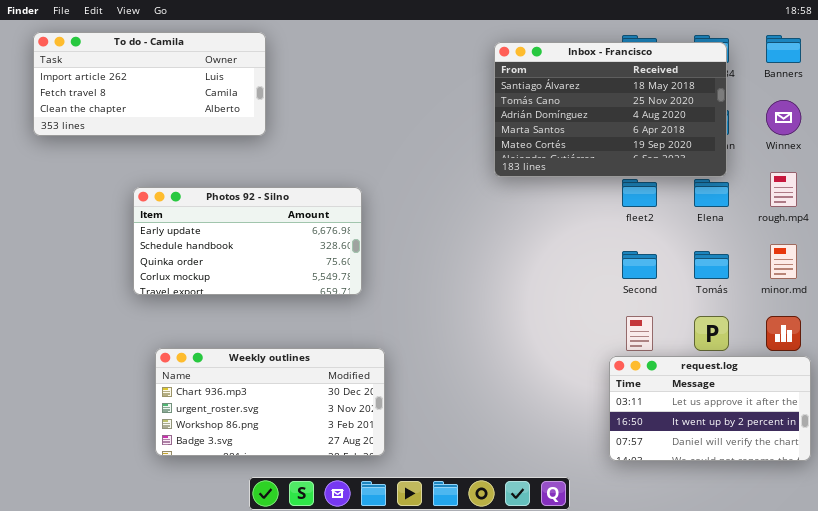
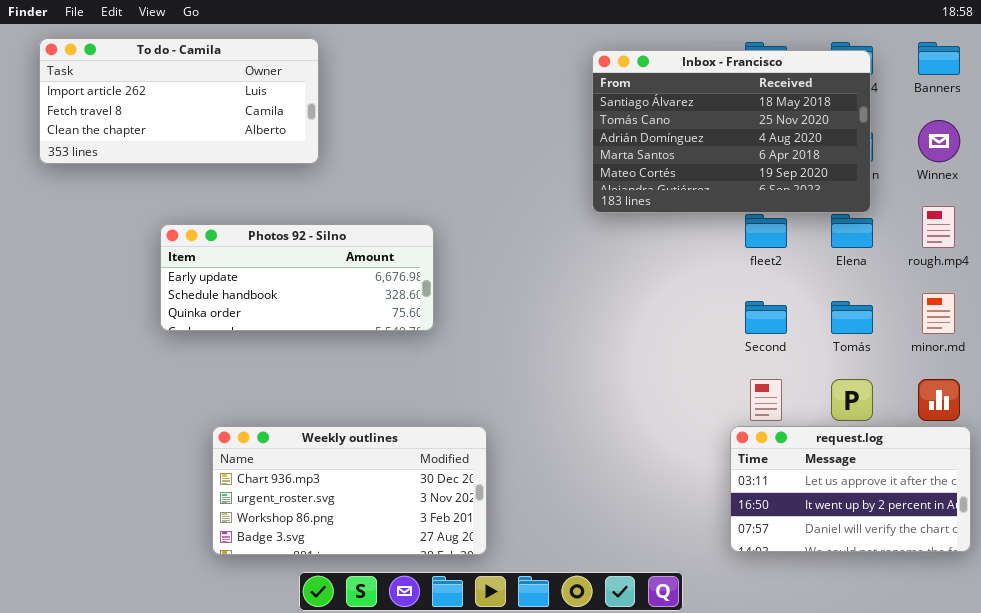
Photos 92 - Silno: [133,187,362,295] -> [160,224,434,331], resized
Weekly outlines: [155,348,385,456] -> [212,426,487,555], moved

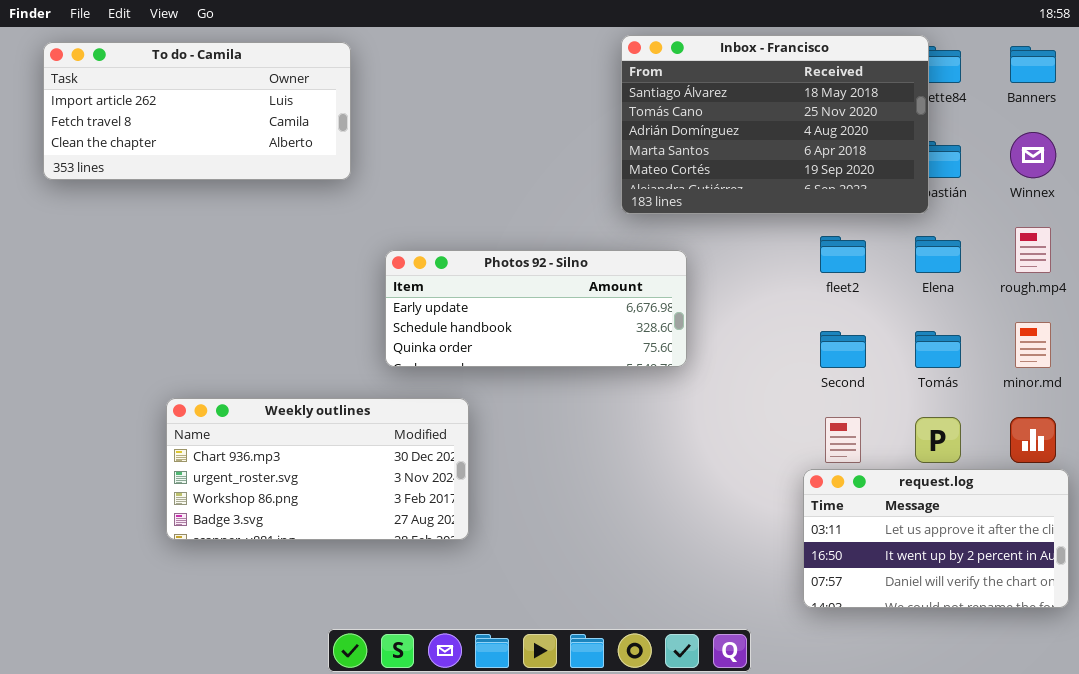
Inbox - Francisco: [592,50,871,213] -> [621,35,929,214], moved
Photos 92 - Silno: [160,224,434,331] -> [385,250,687,367], moved
Weekly outlines: [212,426,487,555] -> [166,398,469,540], moved

